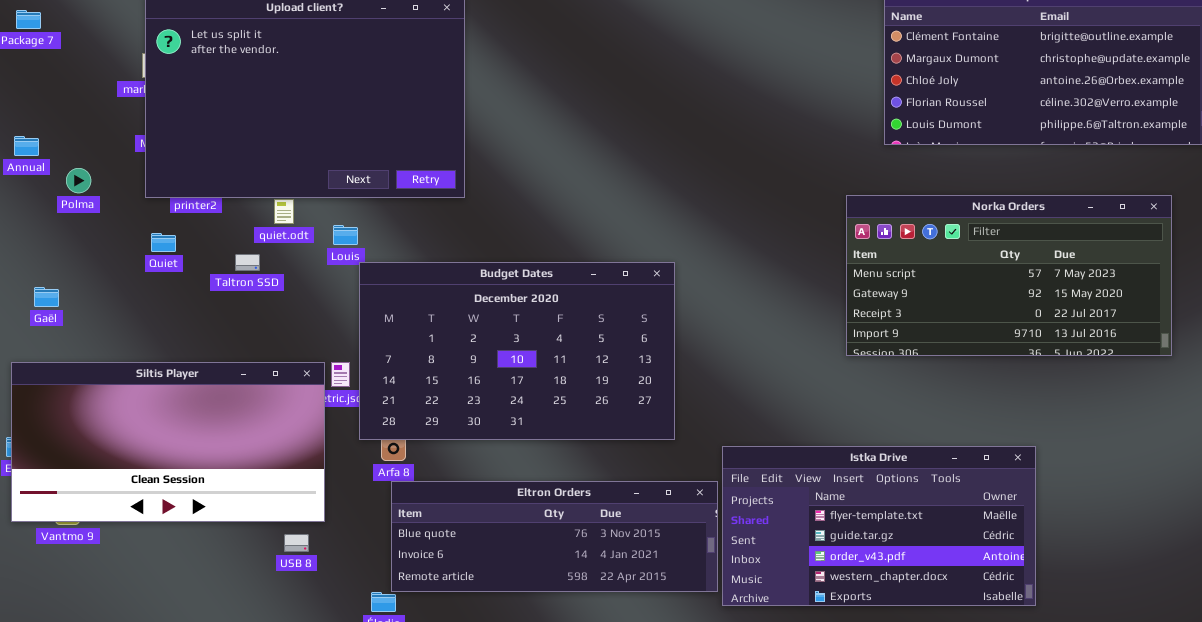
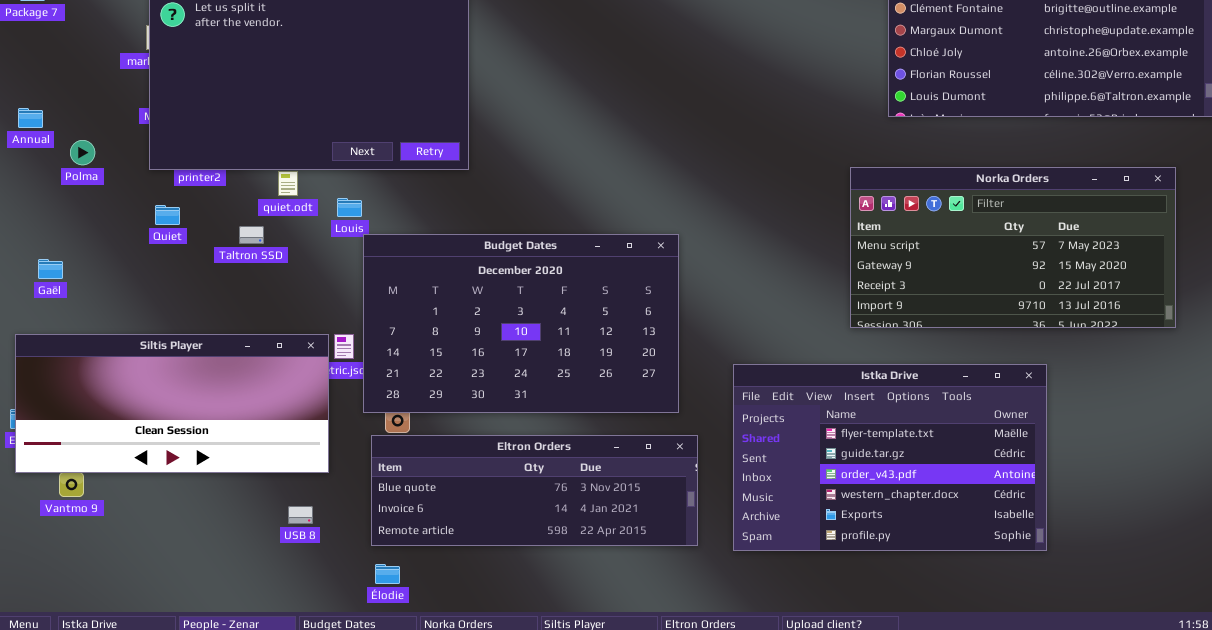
Siltis Player: [11,362,325,522] -> [15,334,329,473], resized
Istka Drive: [722,446,1036,606] -> [733,364,1047,551], moved, resized
Eltron Orders: [391,481,718,592] -> [371,435,698,546], moved

